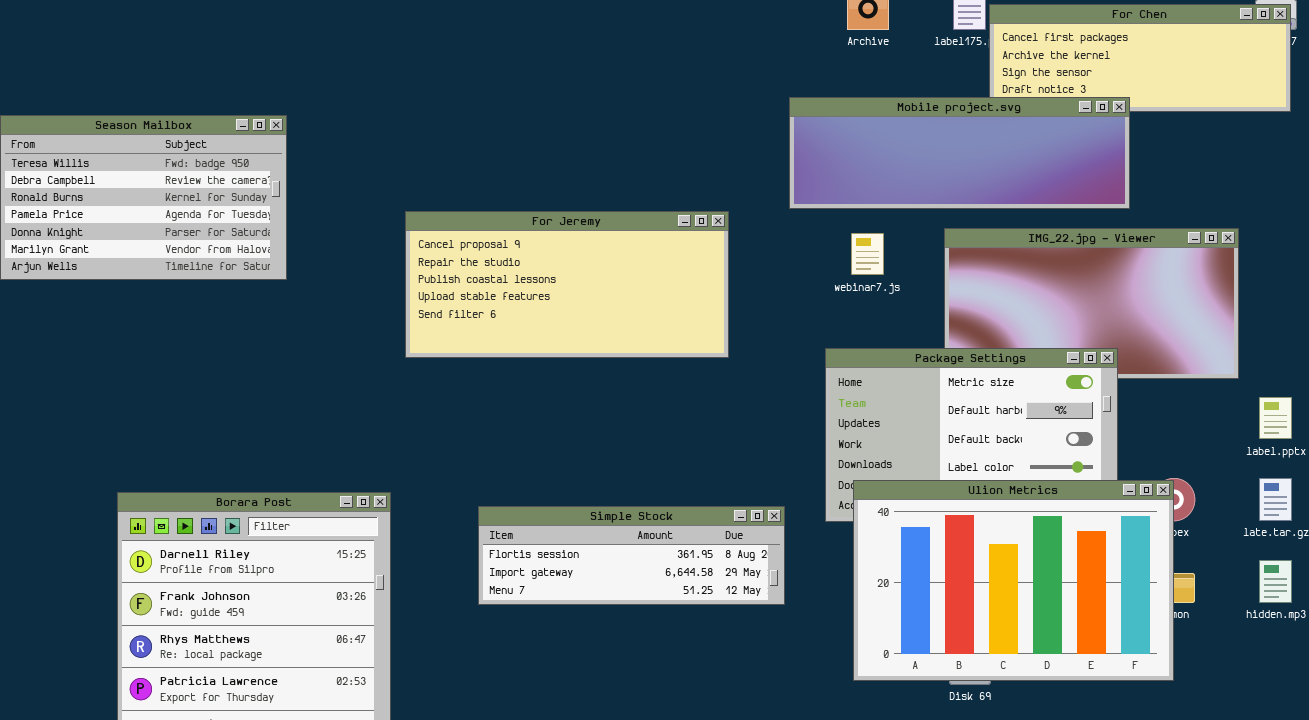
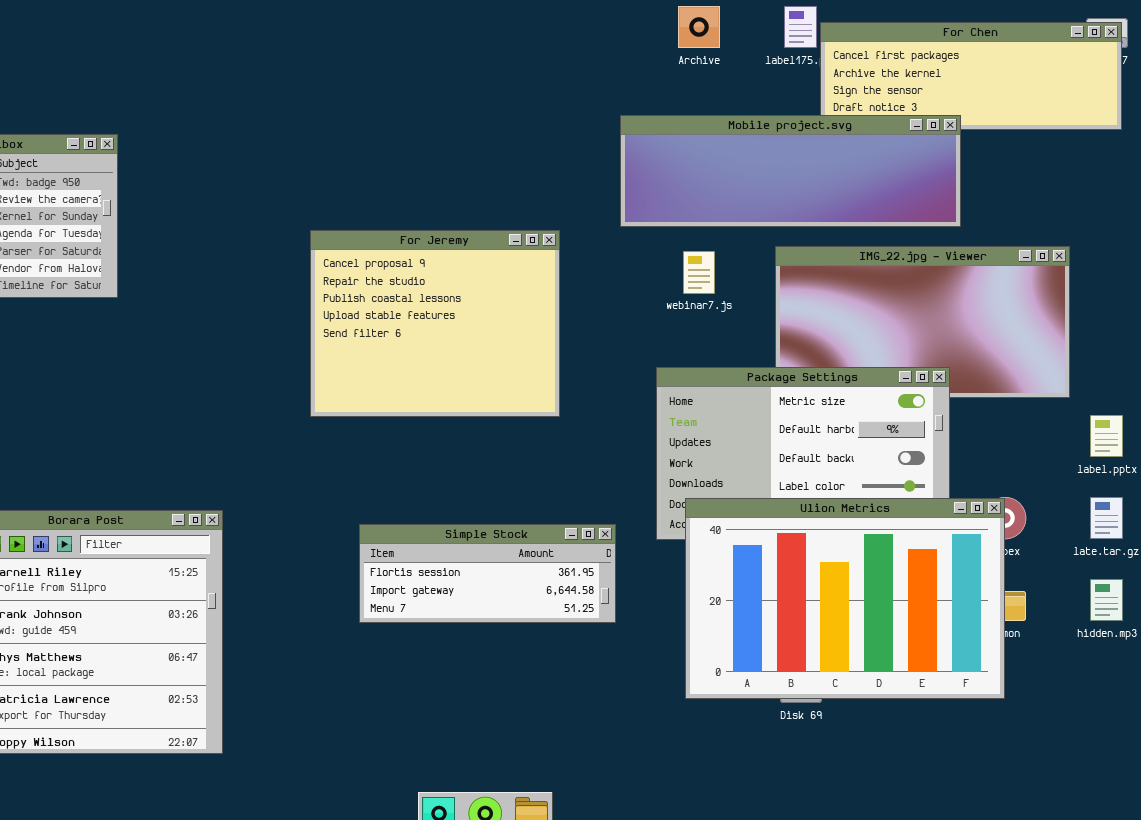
For Jeremy: [405,211,729,358] -> [310,230,560,417], resized
Simple Stock: [478,506,785,605] -> [359,524,616,623], resized

